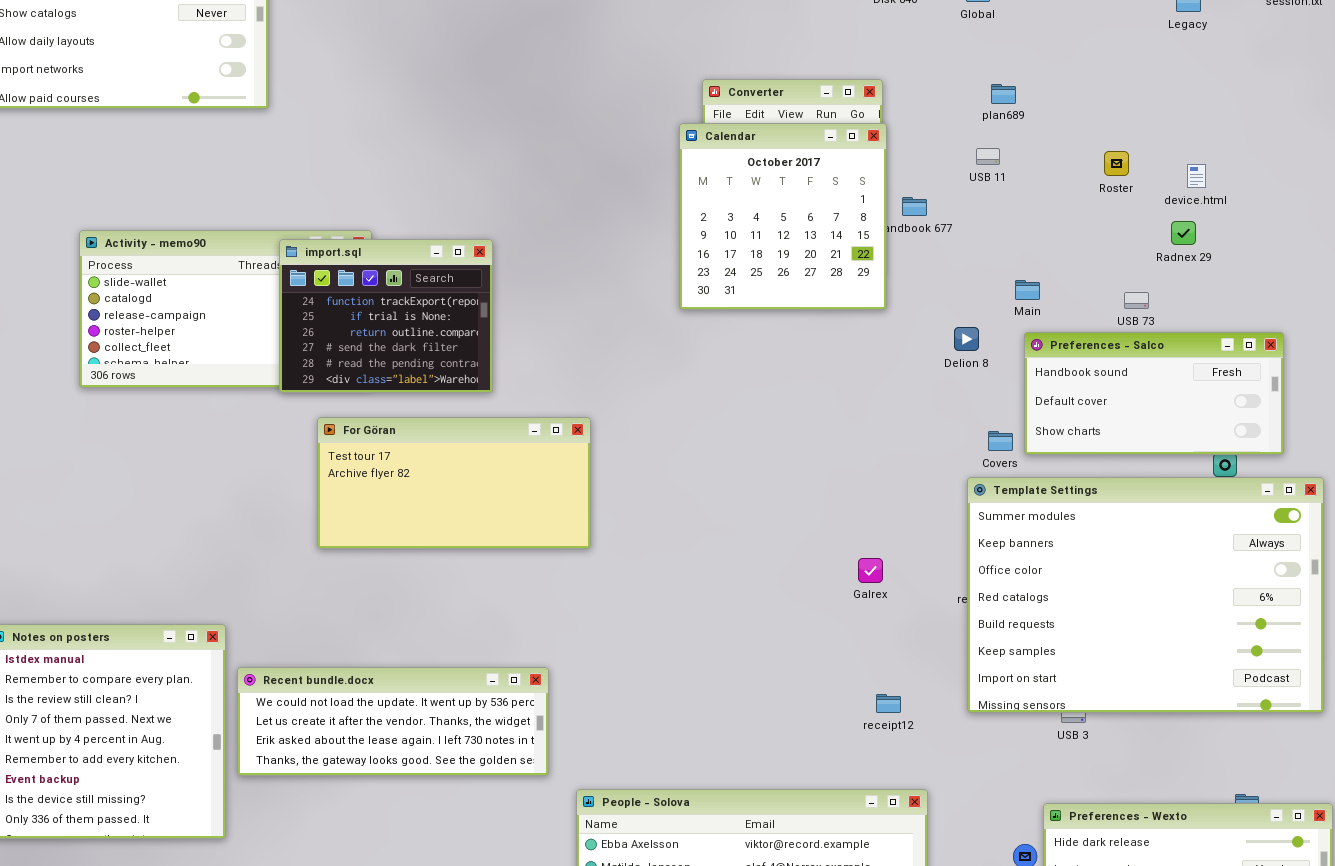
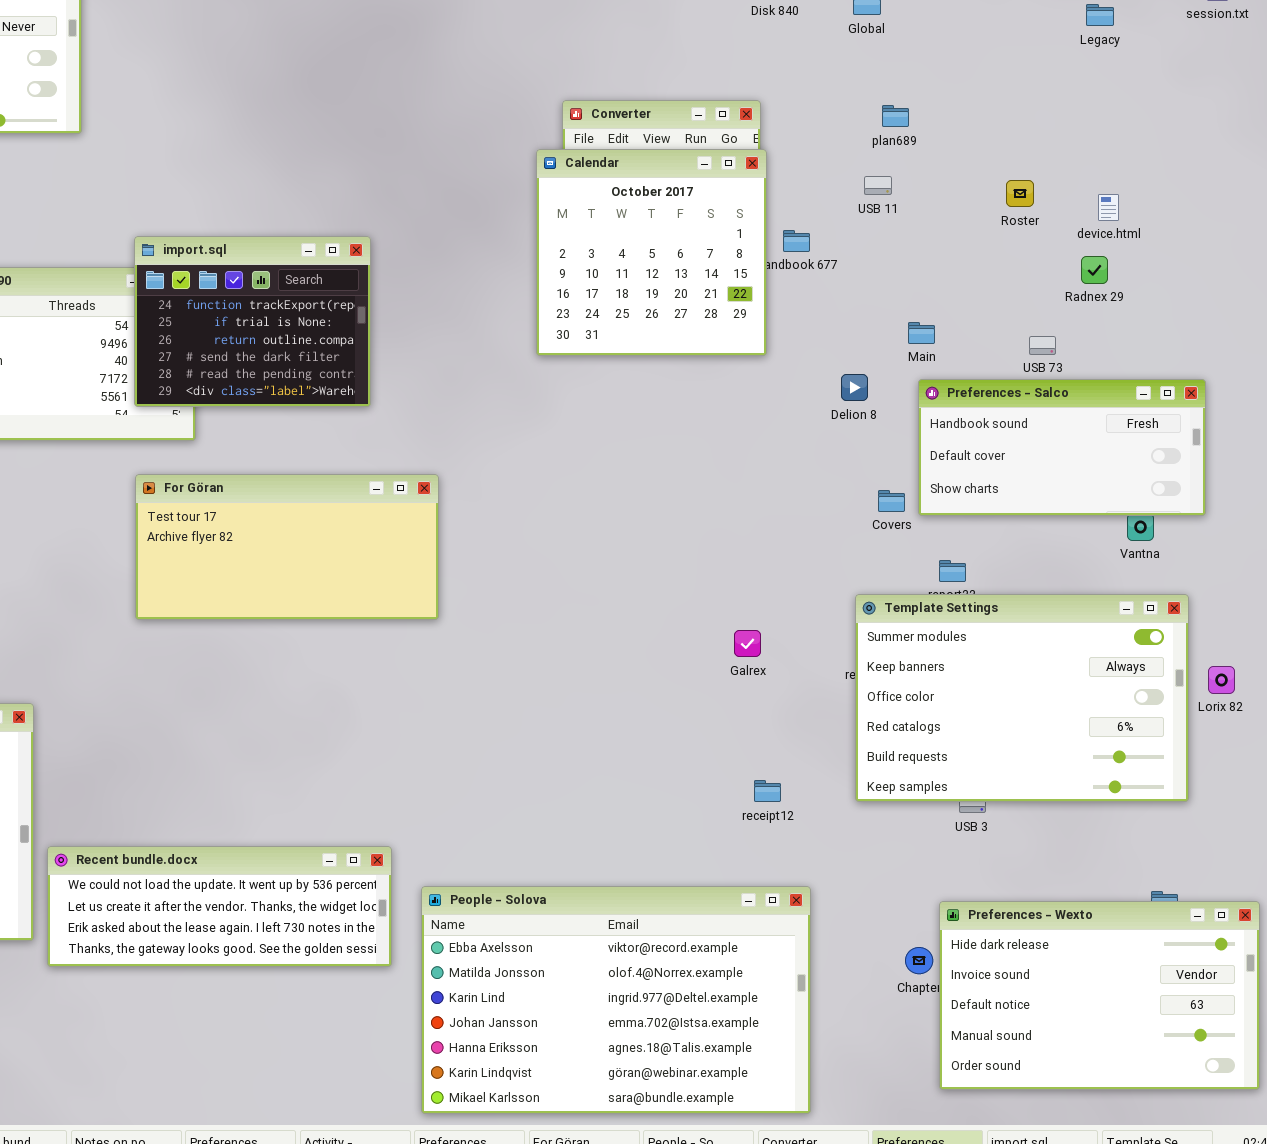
import.sql: [279,239,493,393] -> [134,236,371,407], moved
Template Settings: [967,477,1324,713] -> [855,594,1189,802], resized
Recent bundle.docx: [237,667,549,776] -> [47,846,392,967], moved

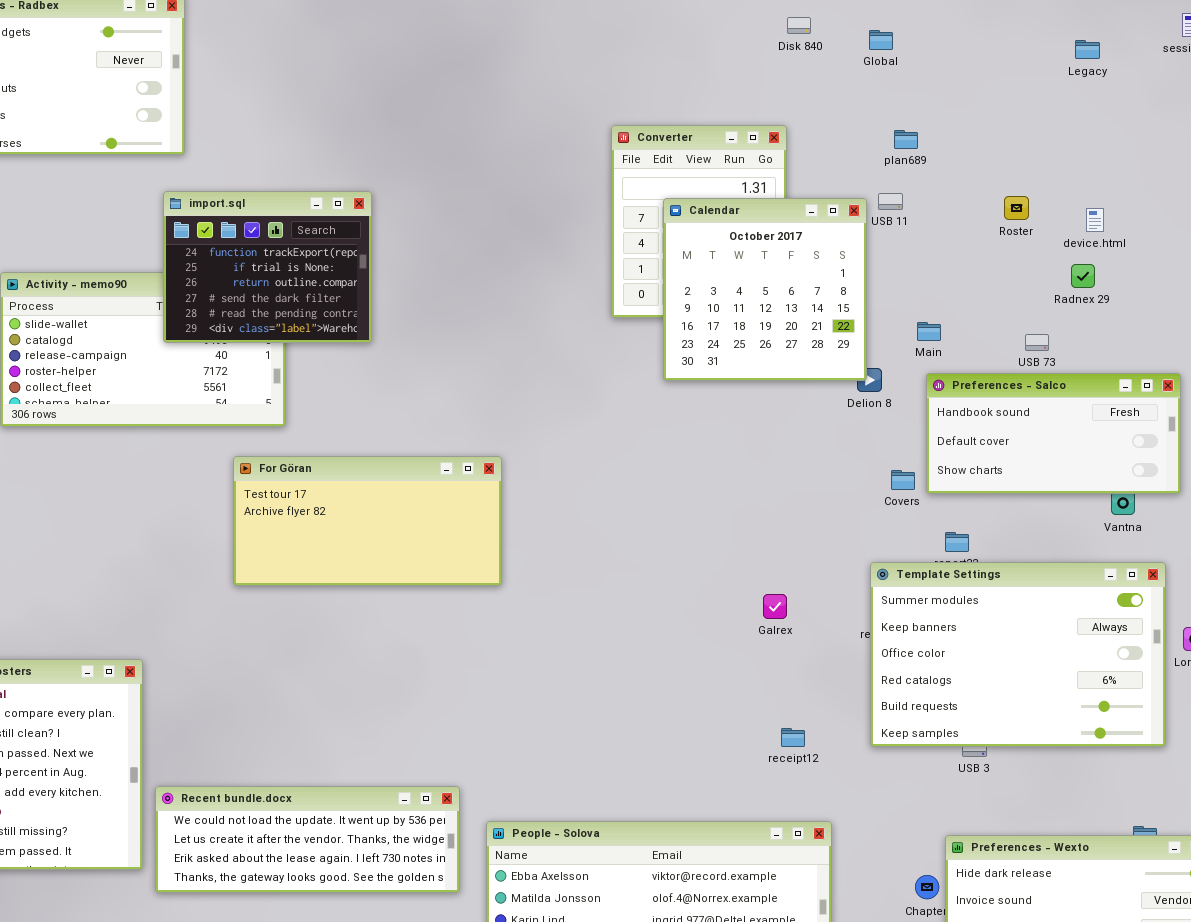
Calendar: [536,149,767,356] -> [663,198,867,381], moved
import.sql: [134,236,371,407] -> [163,191,372,343], moved

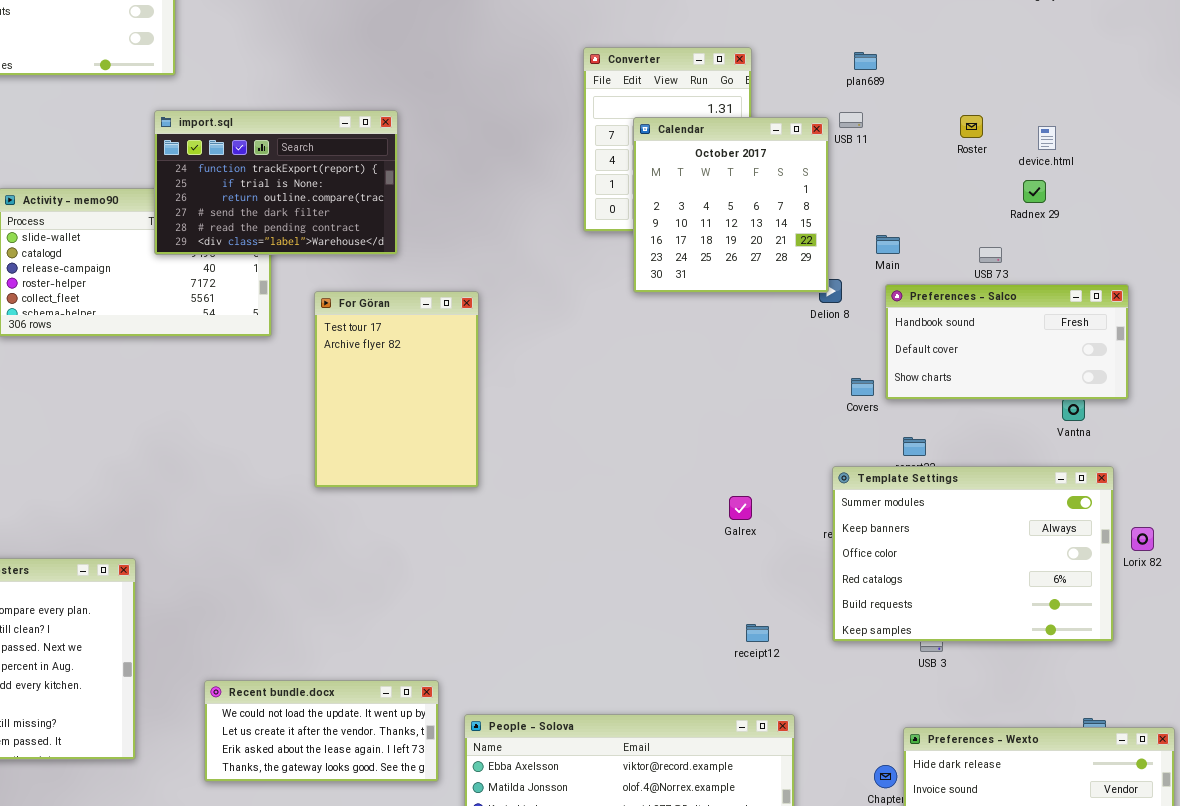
import.sql: [163,191,372,343] -> [154,110,398,255], resized
For Göran: [233,456,502,586] -> [314,291,479,488], resized
Recent bundle.docx: [155,786,460,893] -> [204,680,439,782], resized

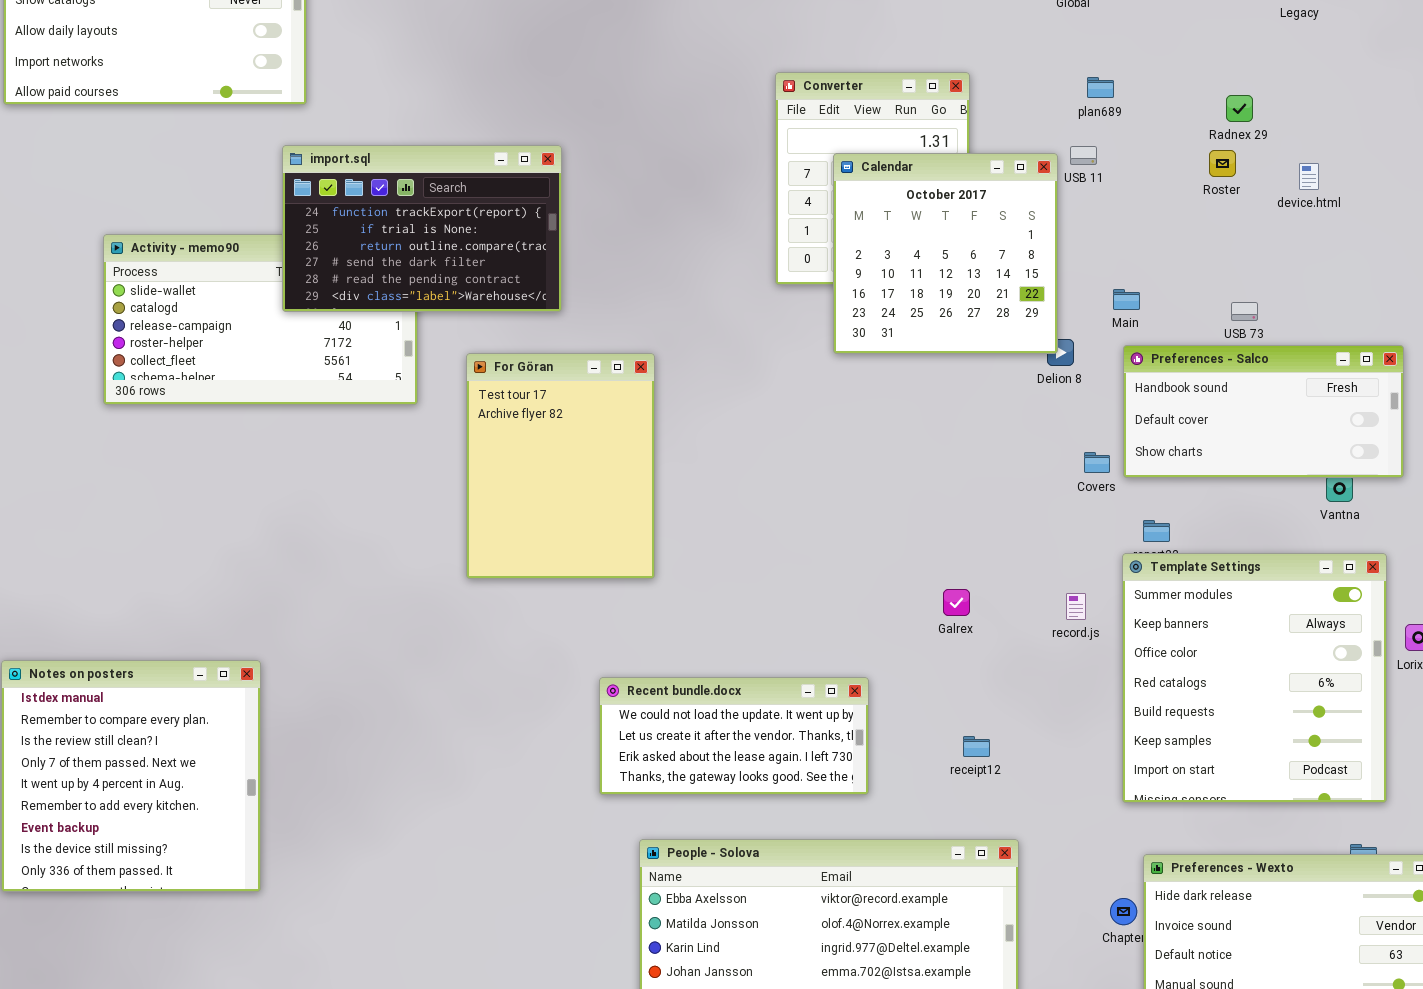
Radnex 29: [1023,180,1046,203] -> [1226,95,1253,122], moved
Template Settings: [832,466,1114,642] -> [1122,553,1387,803], resized
Recent bundle.docx: [204,680,439,782] -> [599,677,869,795], moved

